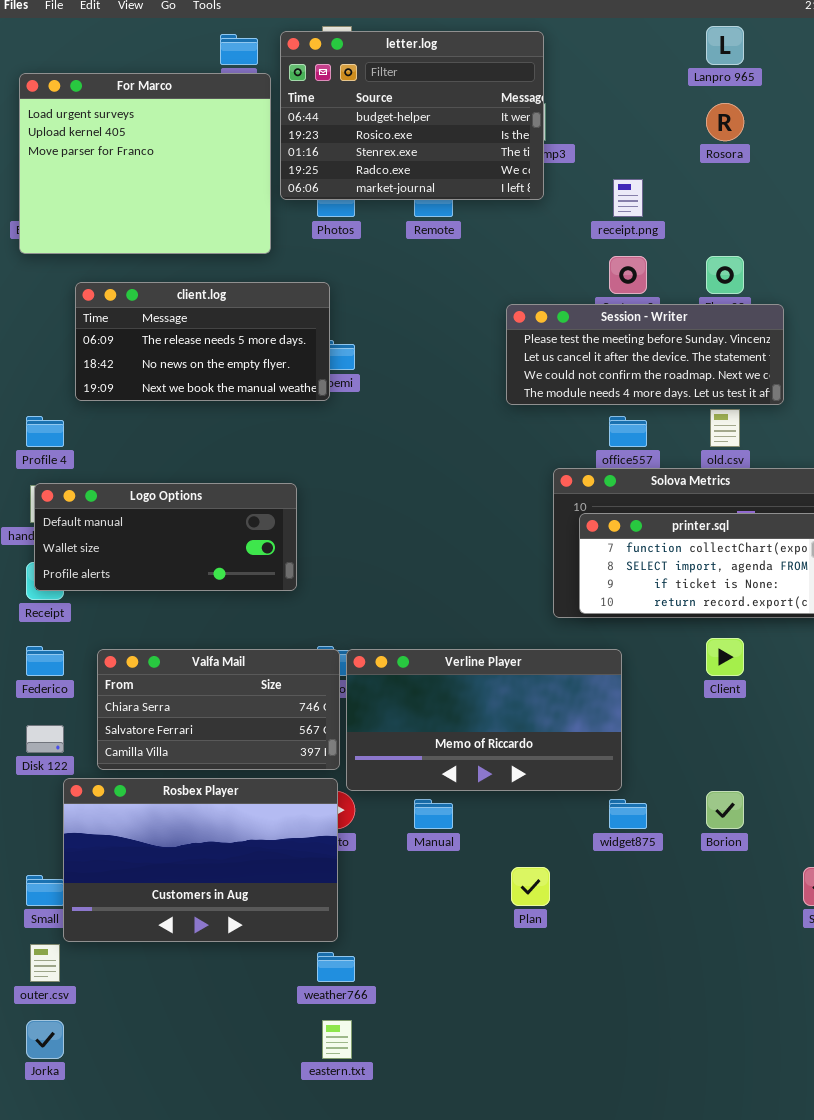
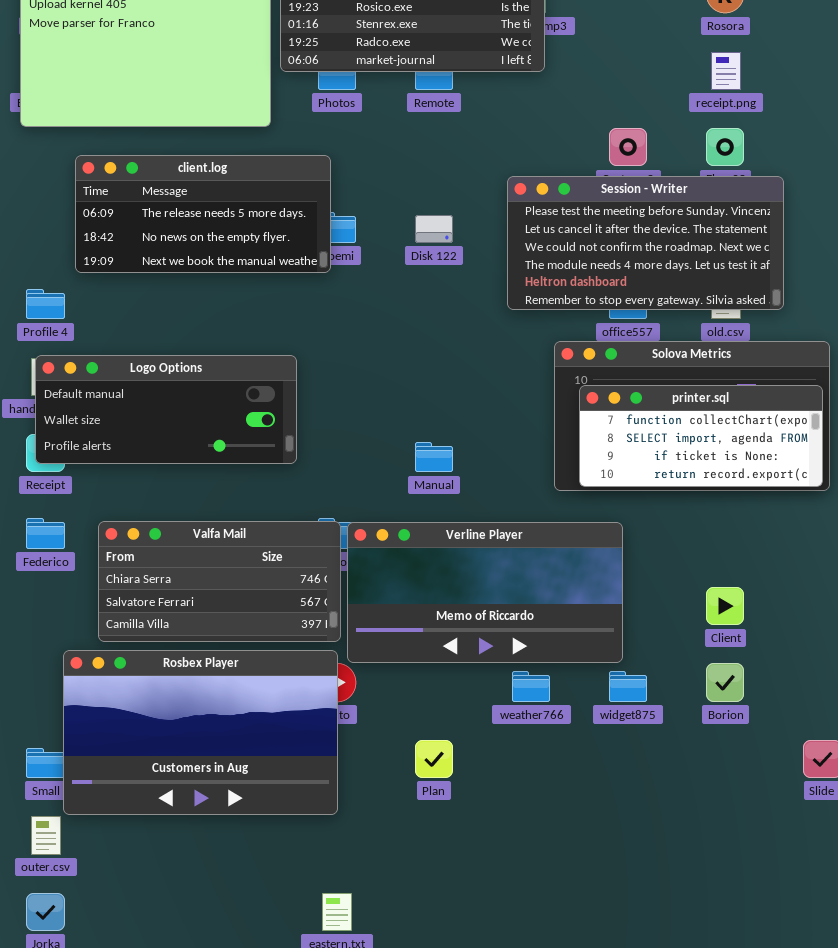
receipt.png: [613,179,643,217] -> [711,52,741,90], moved
Session - Writer: [506,304,784,405] -> [507,176,784,310], resized
Client: [706,638,744,676] -> [706,587,744,625], moved
Disk 122: [26,725,64,753] -> [415,215,453,243], moved
Manual: [414,799,453,829] -> [415,442,453,472], moved
Plan: [511,867,550,906] -> [415,740,453,778], moved
weather766: [317,952,355,982] -> [512,671,550,702], moved

